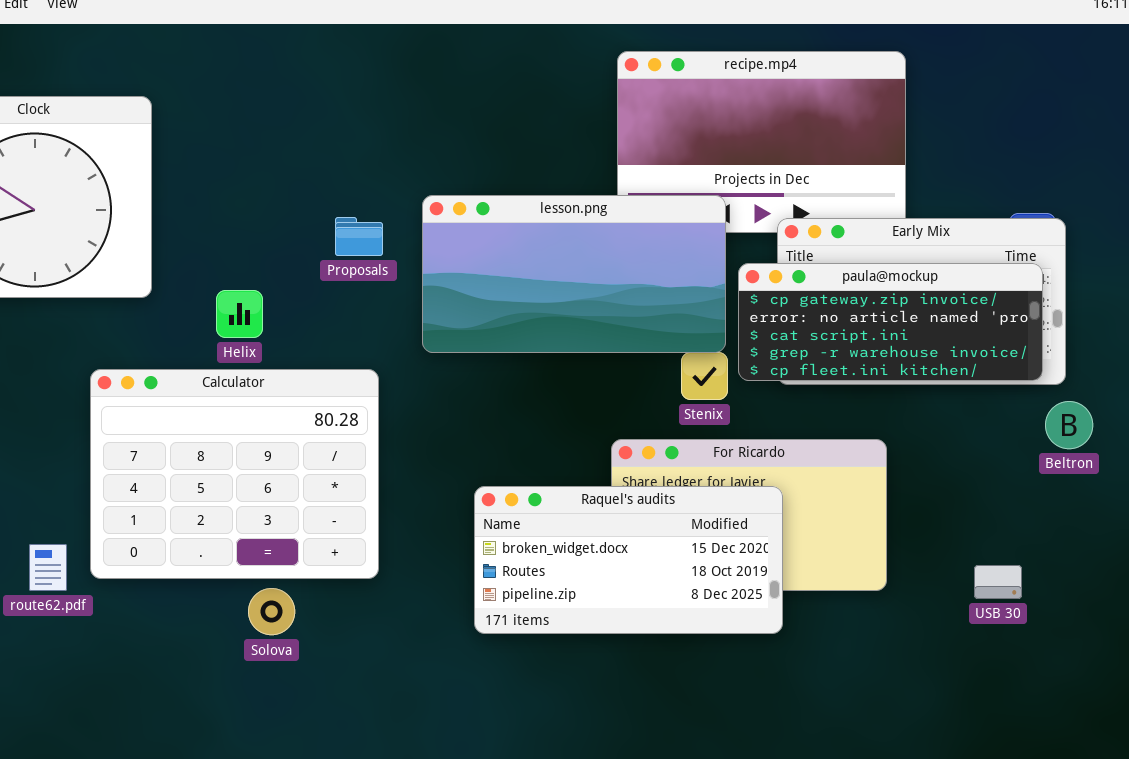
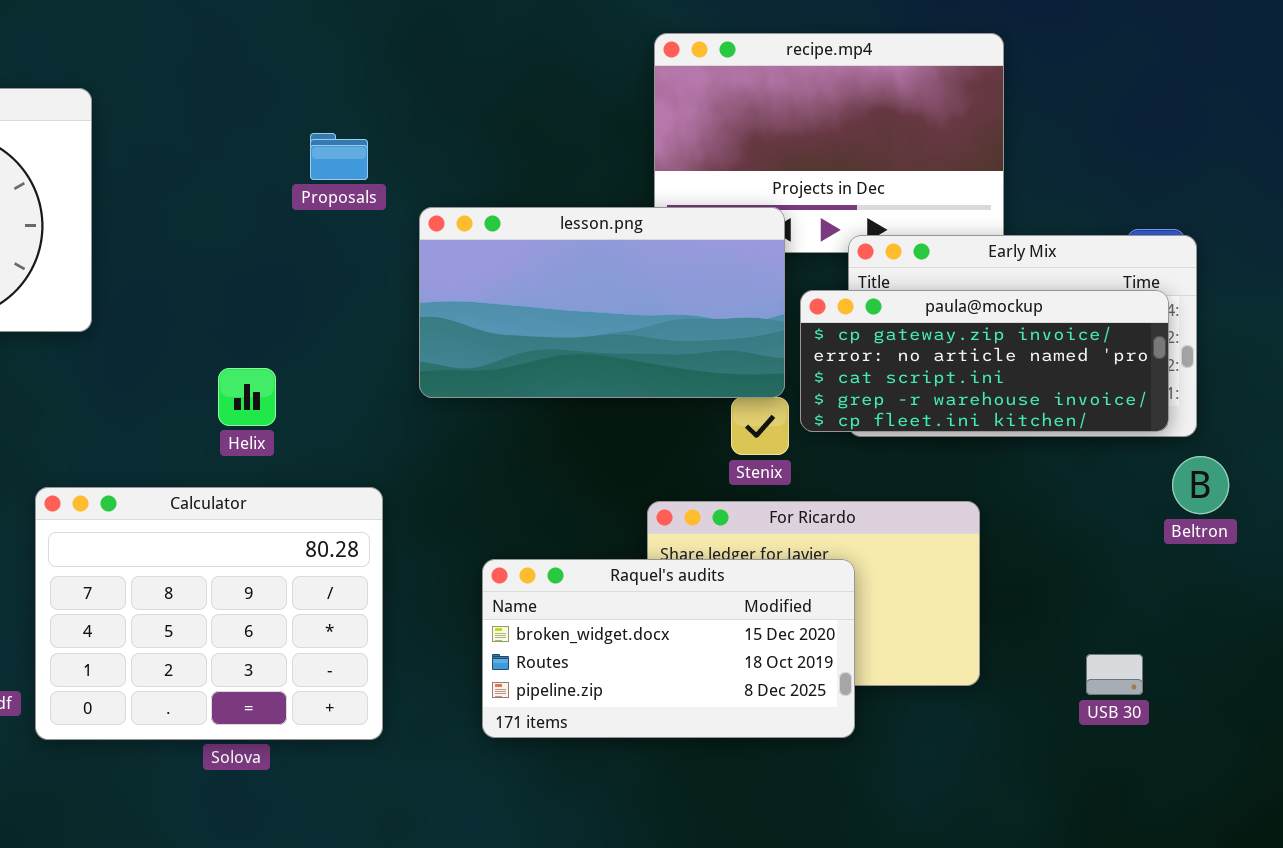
Proposals: [335,217,383,256] -> [310,133,368,180], moved
Helix: [216,290,263,338] -> [218,368,276,426], moved
Calculator: [90,369,379,579] -> [35,487,383,740], moved

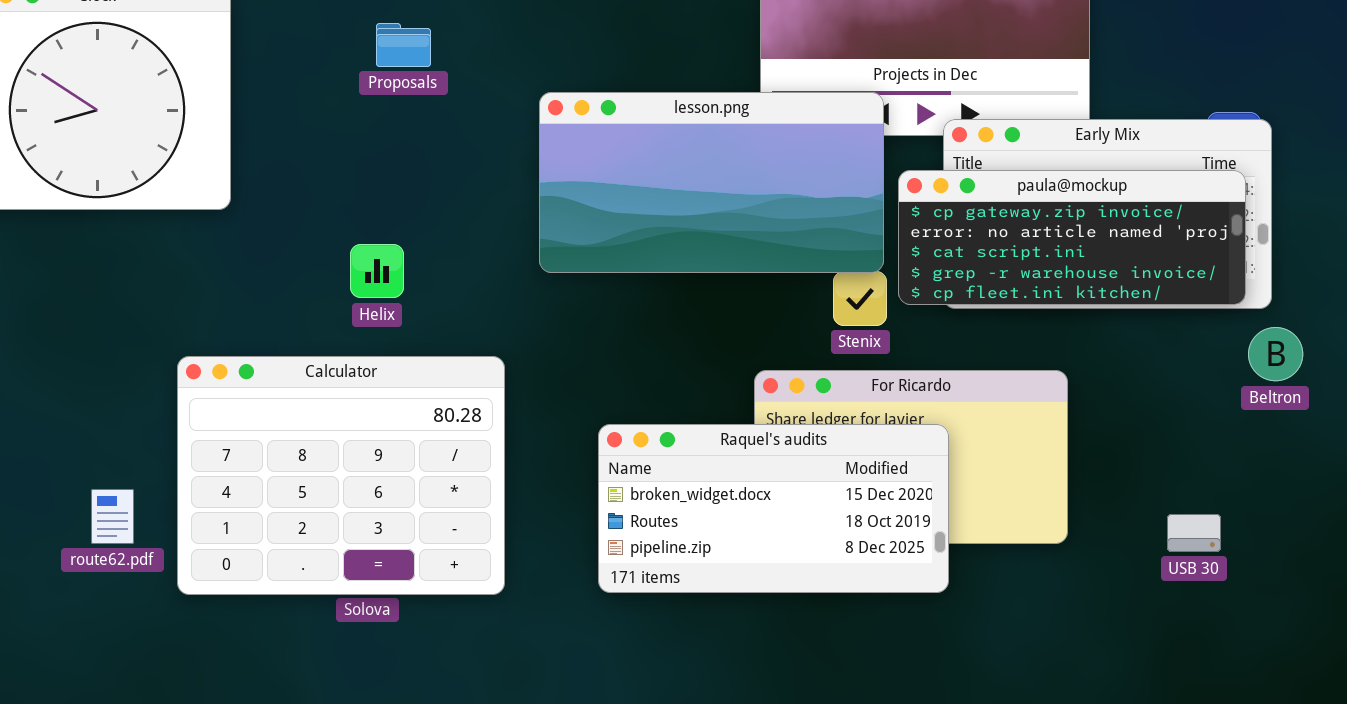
Proposals: [310,133,368,180] -> [376,23,431,67], moved

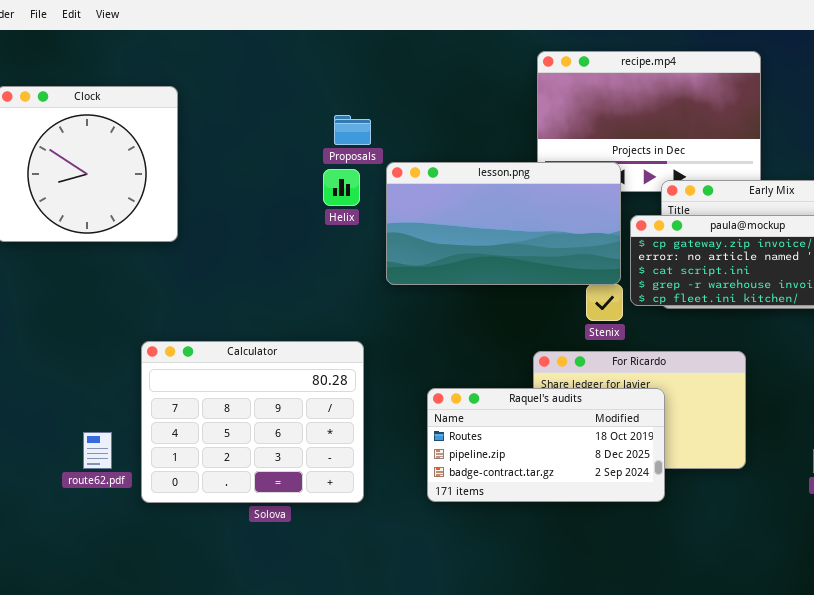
Proposals: [376,23,431,67] -> [334,115,371,145], moved
Helix: [350,244,404,298] -> [323,169,360,206], moved
Raquel's audits: [598,424,949,593] -> [427,388,665,502], scrolled down 1 row

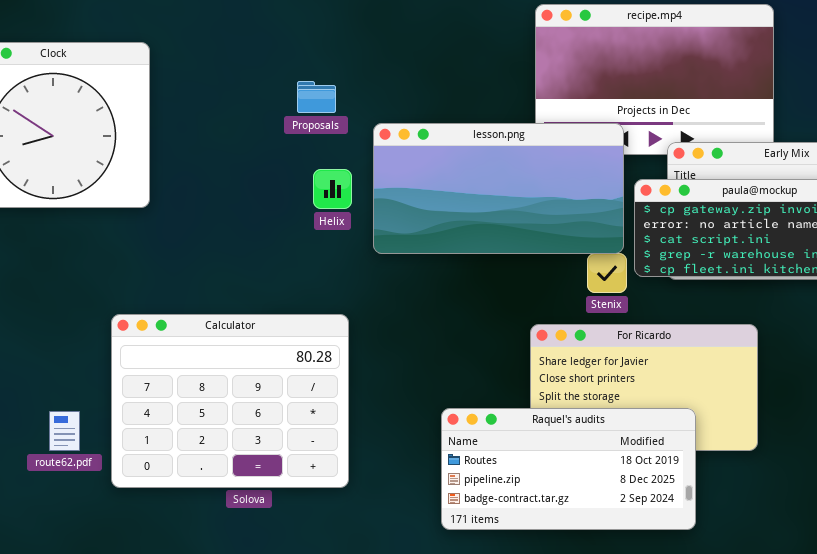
Proposals: [334,115,371,145] -> [297,81,336,113], moved
Helix: [323,169,360,206] -> [313,169,352,209], moved
Raquel's audits: [427,388,665,502] -> [441,408,696,530], moved

